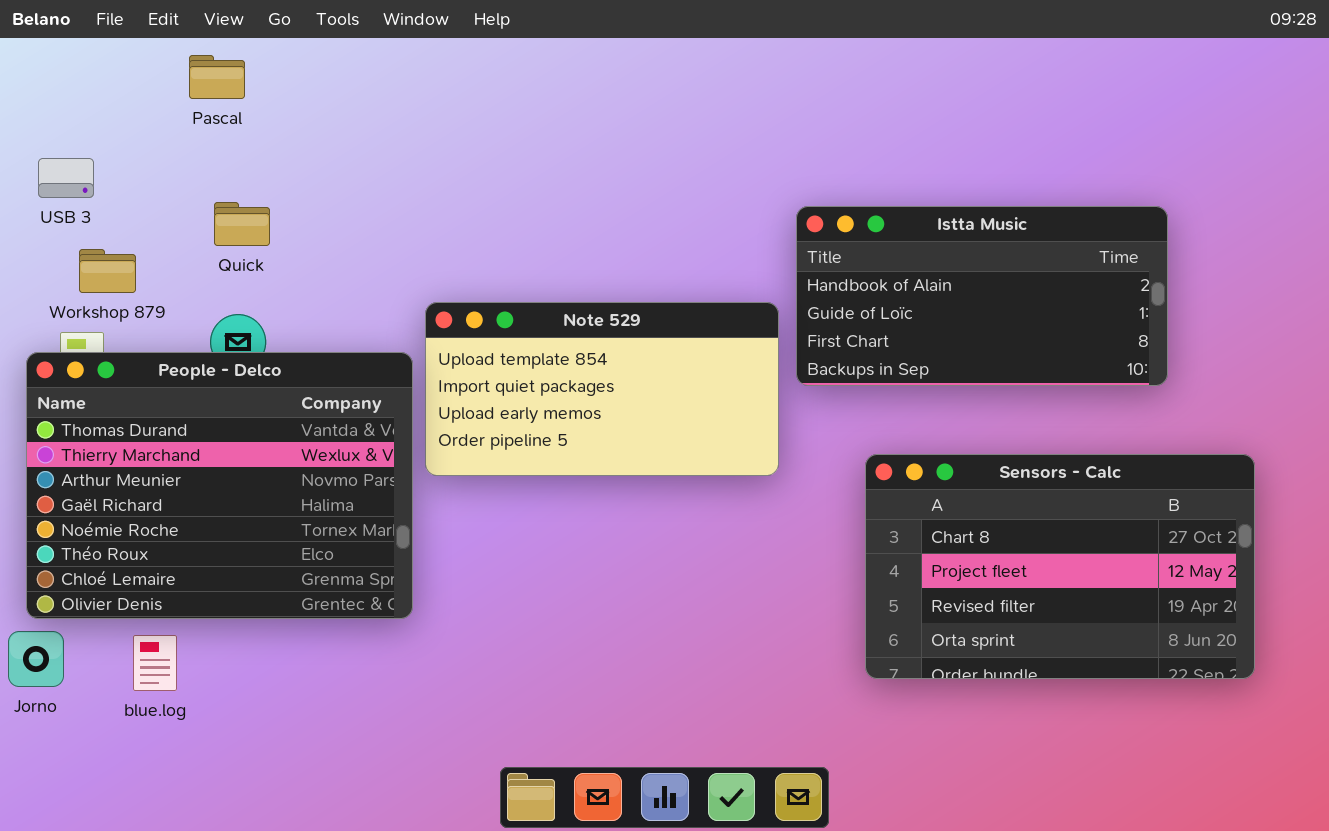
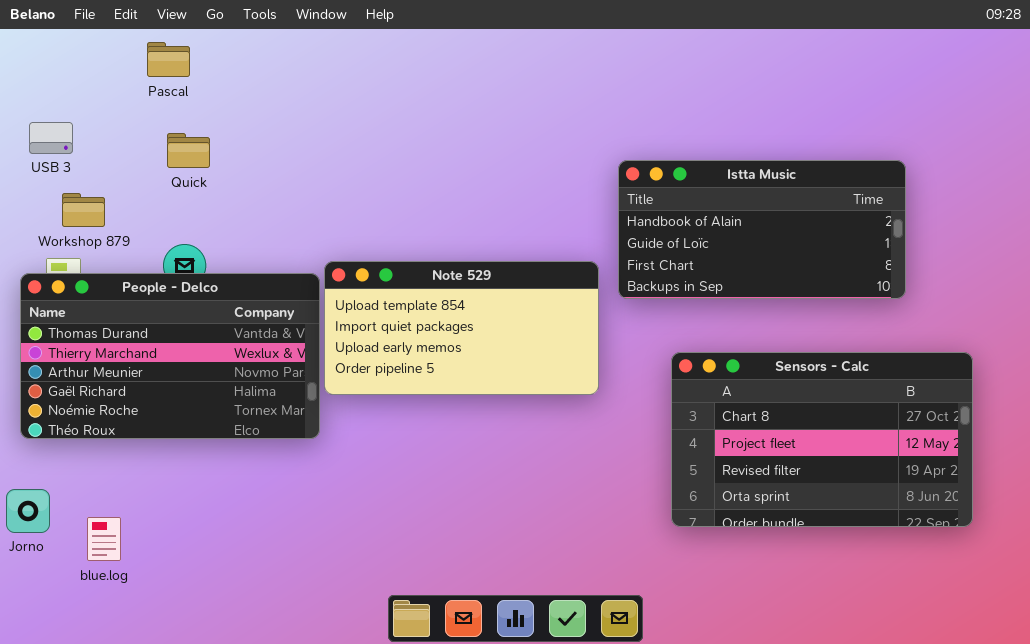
Quick: [214,202,270,246] -> [167,133,210,168], moved
Note 529: [425,302,779,476] -> [324,261,599,395], moved
People - Delco: [26,352,413,619] -> [20,273,320,439], resized
blue.log: [133,635,177,691] -> [87,517,121,561], moved

